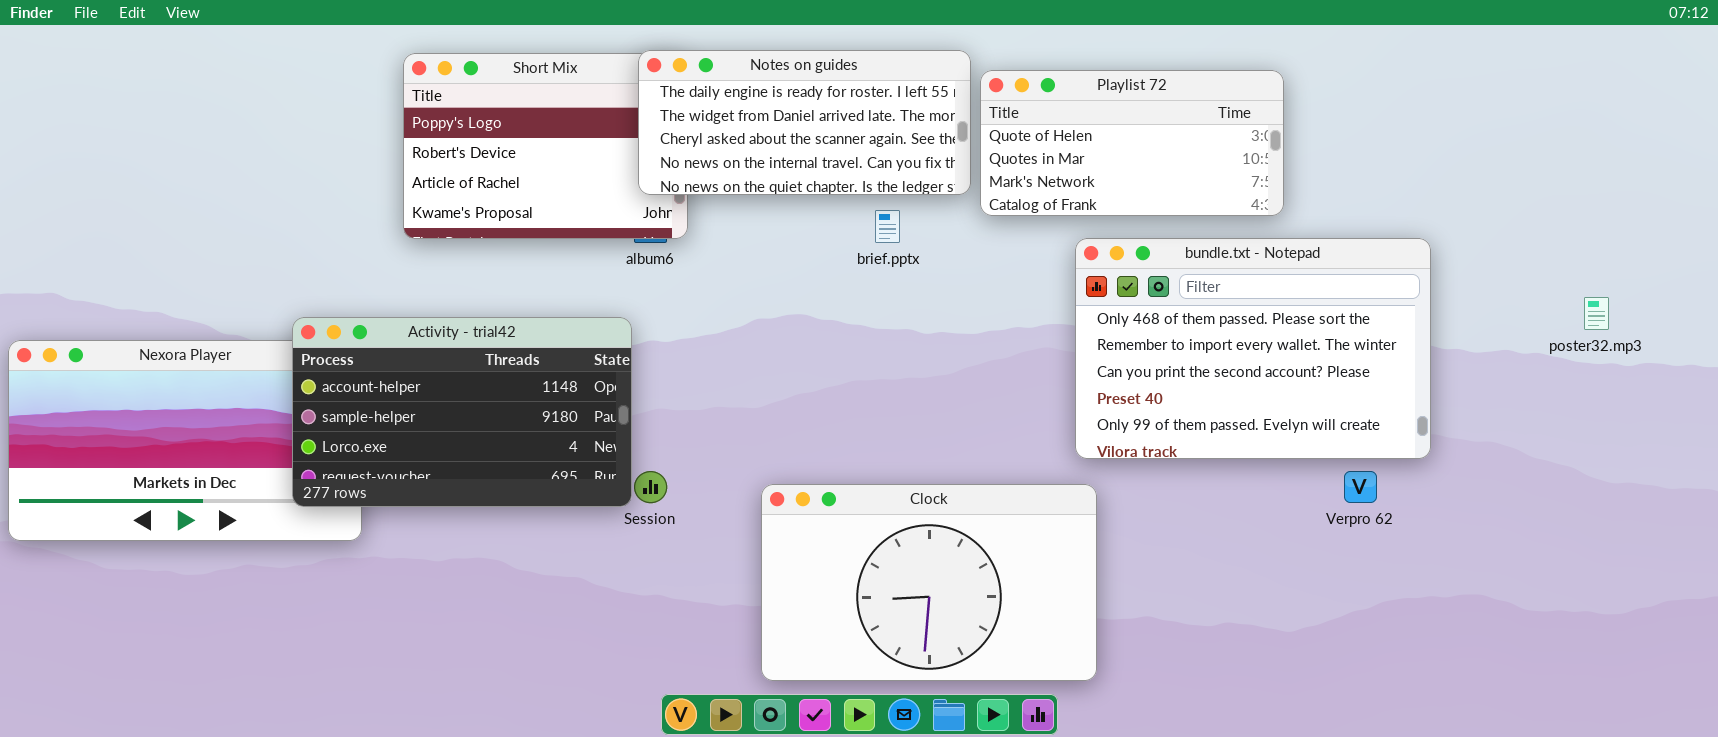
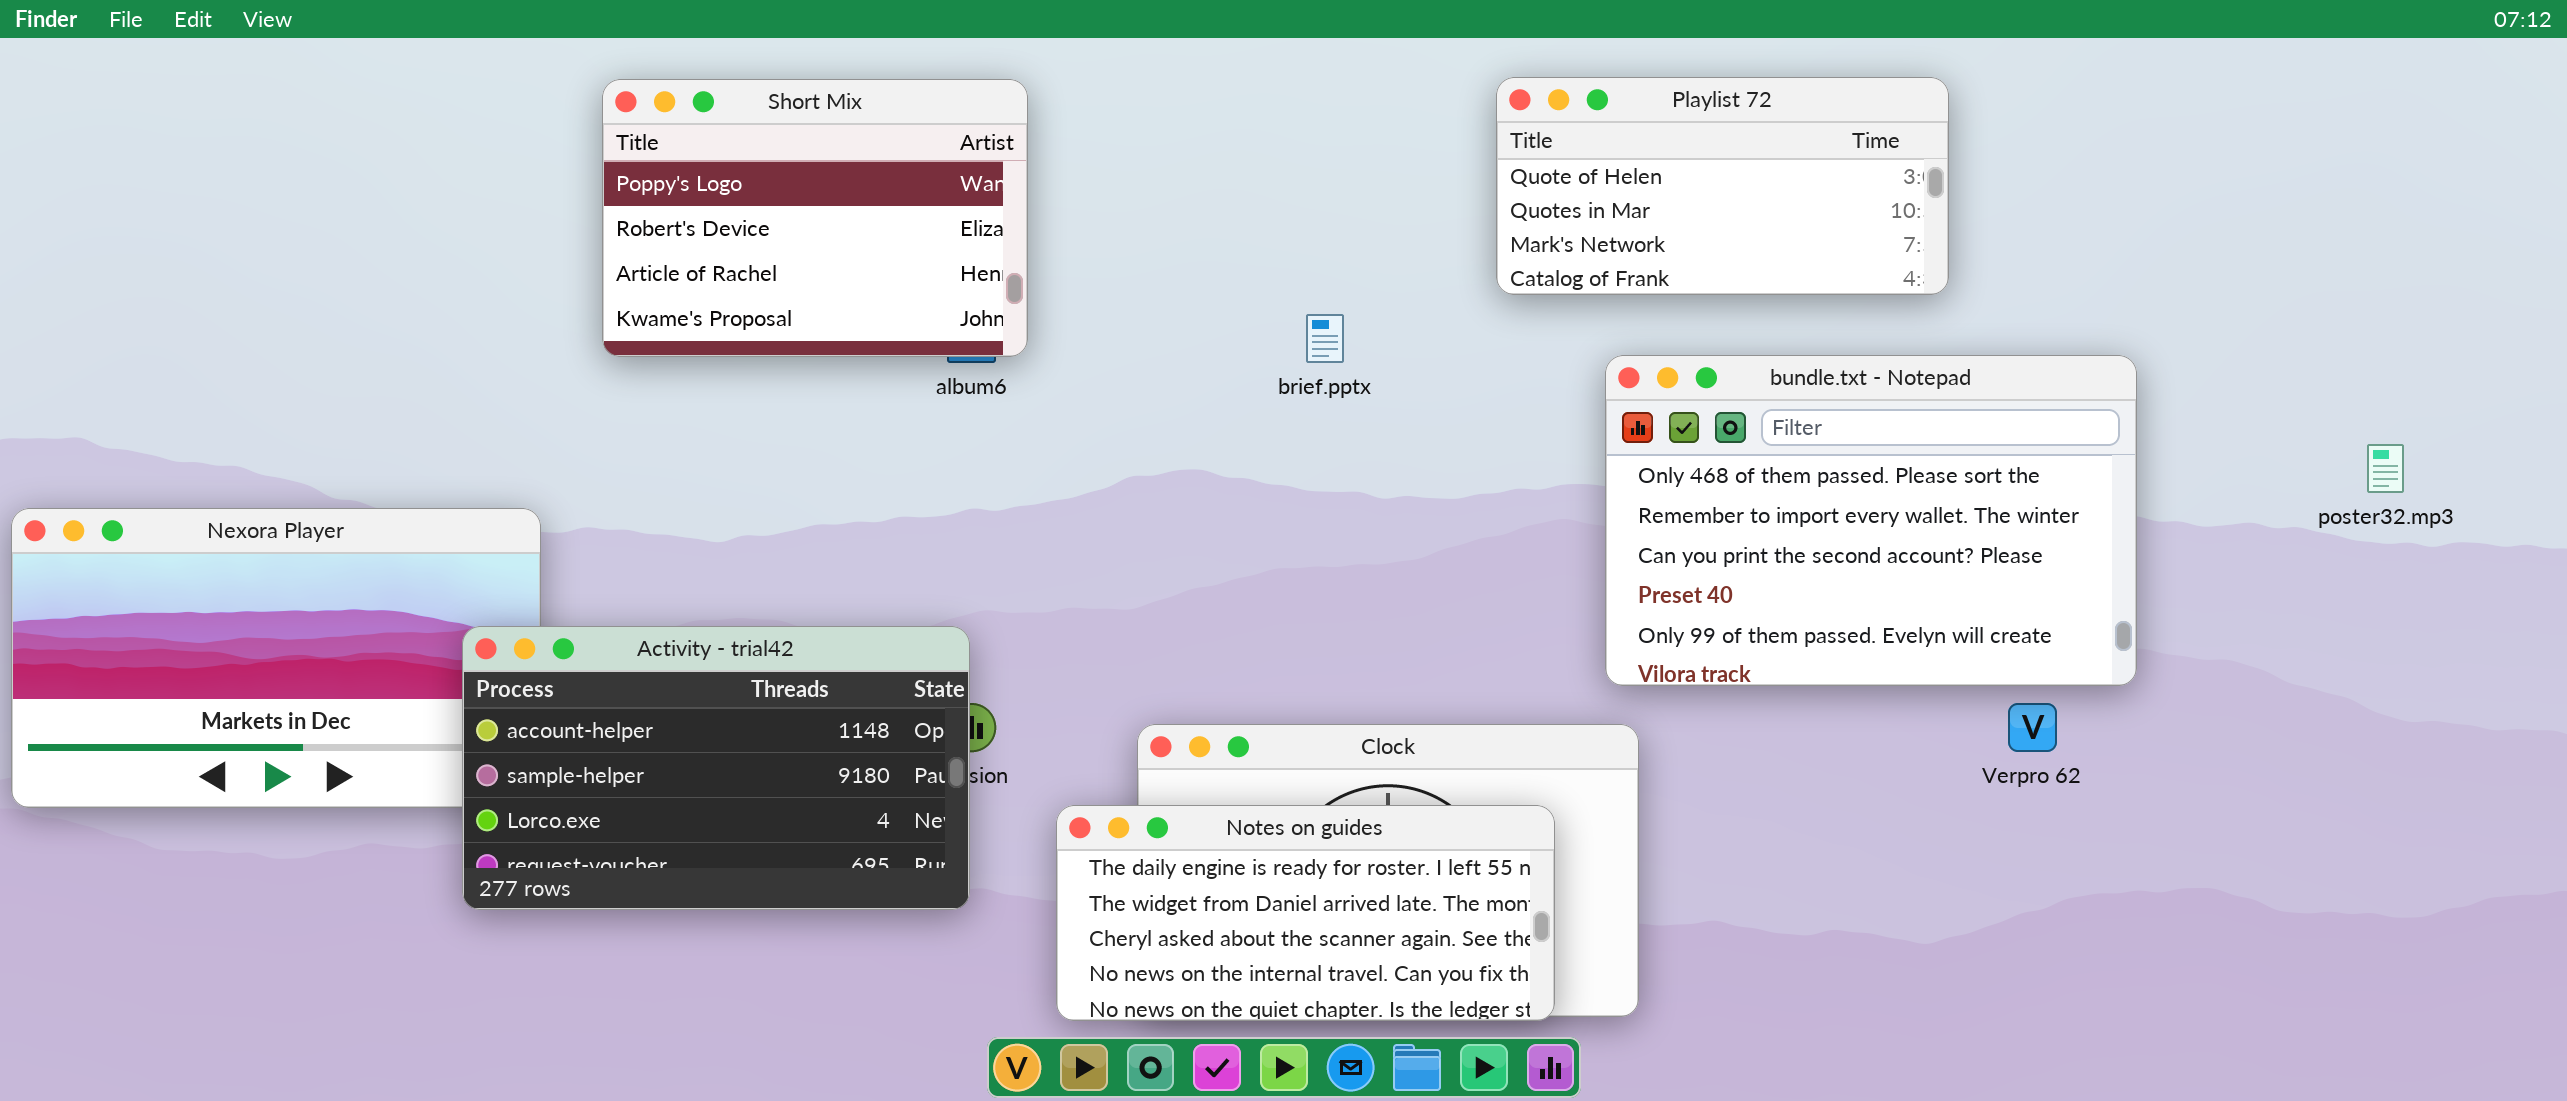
Notes on guides: [638,50,971,195] -> [1056,805,1555,1021], moved
Playlist 72: [980,70,1284,216] -> [1496,77,1949,295], moved
Activity - trial42: [292,317,632,507] -> [462,626,970,910], moved

